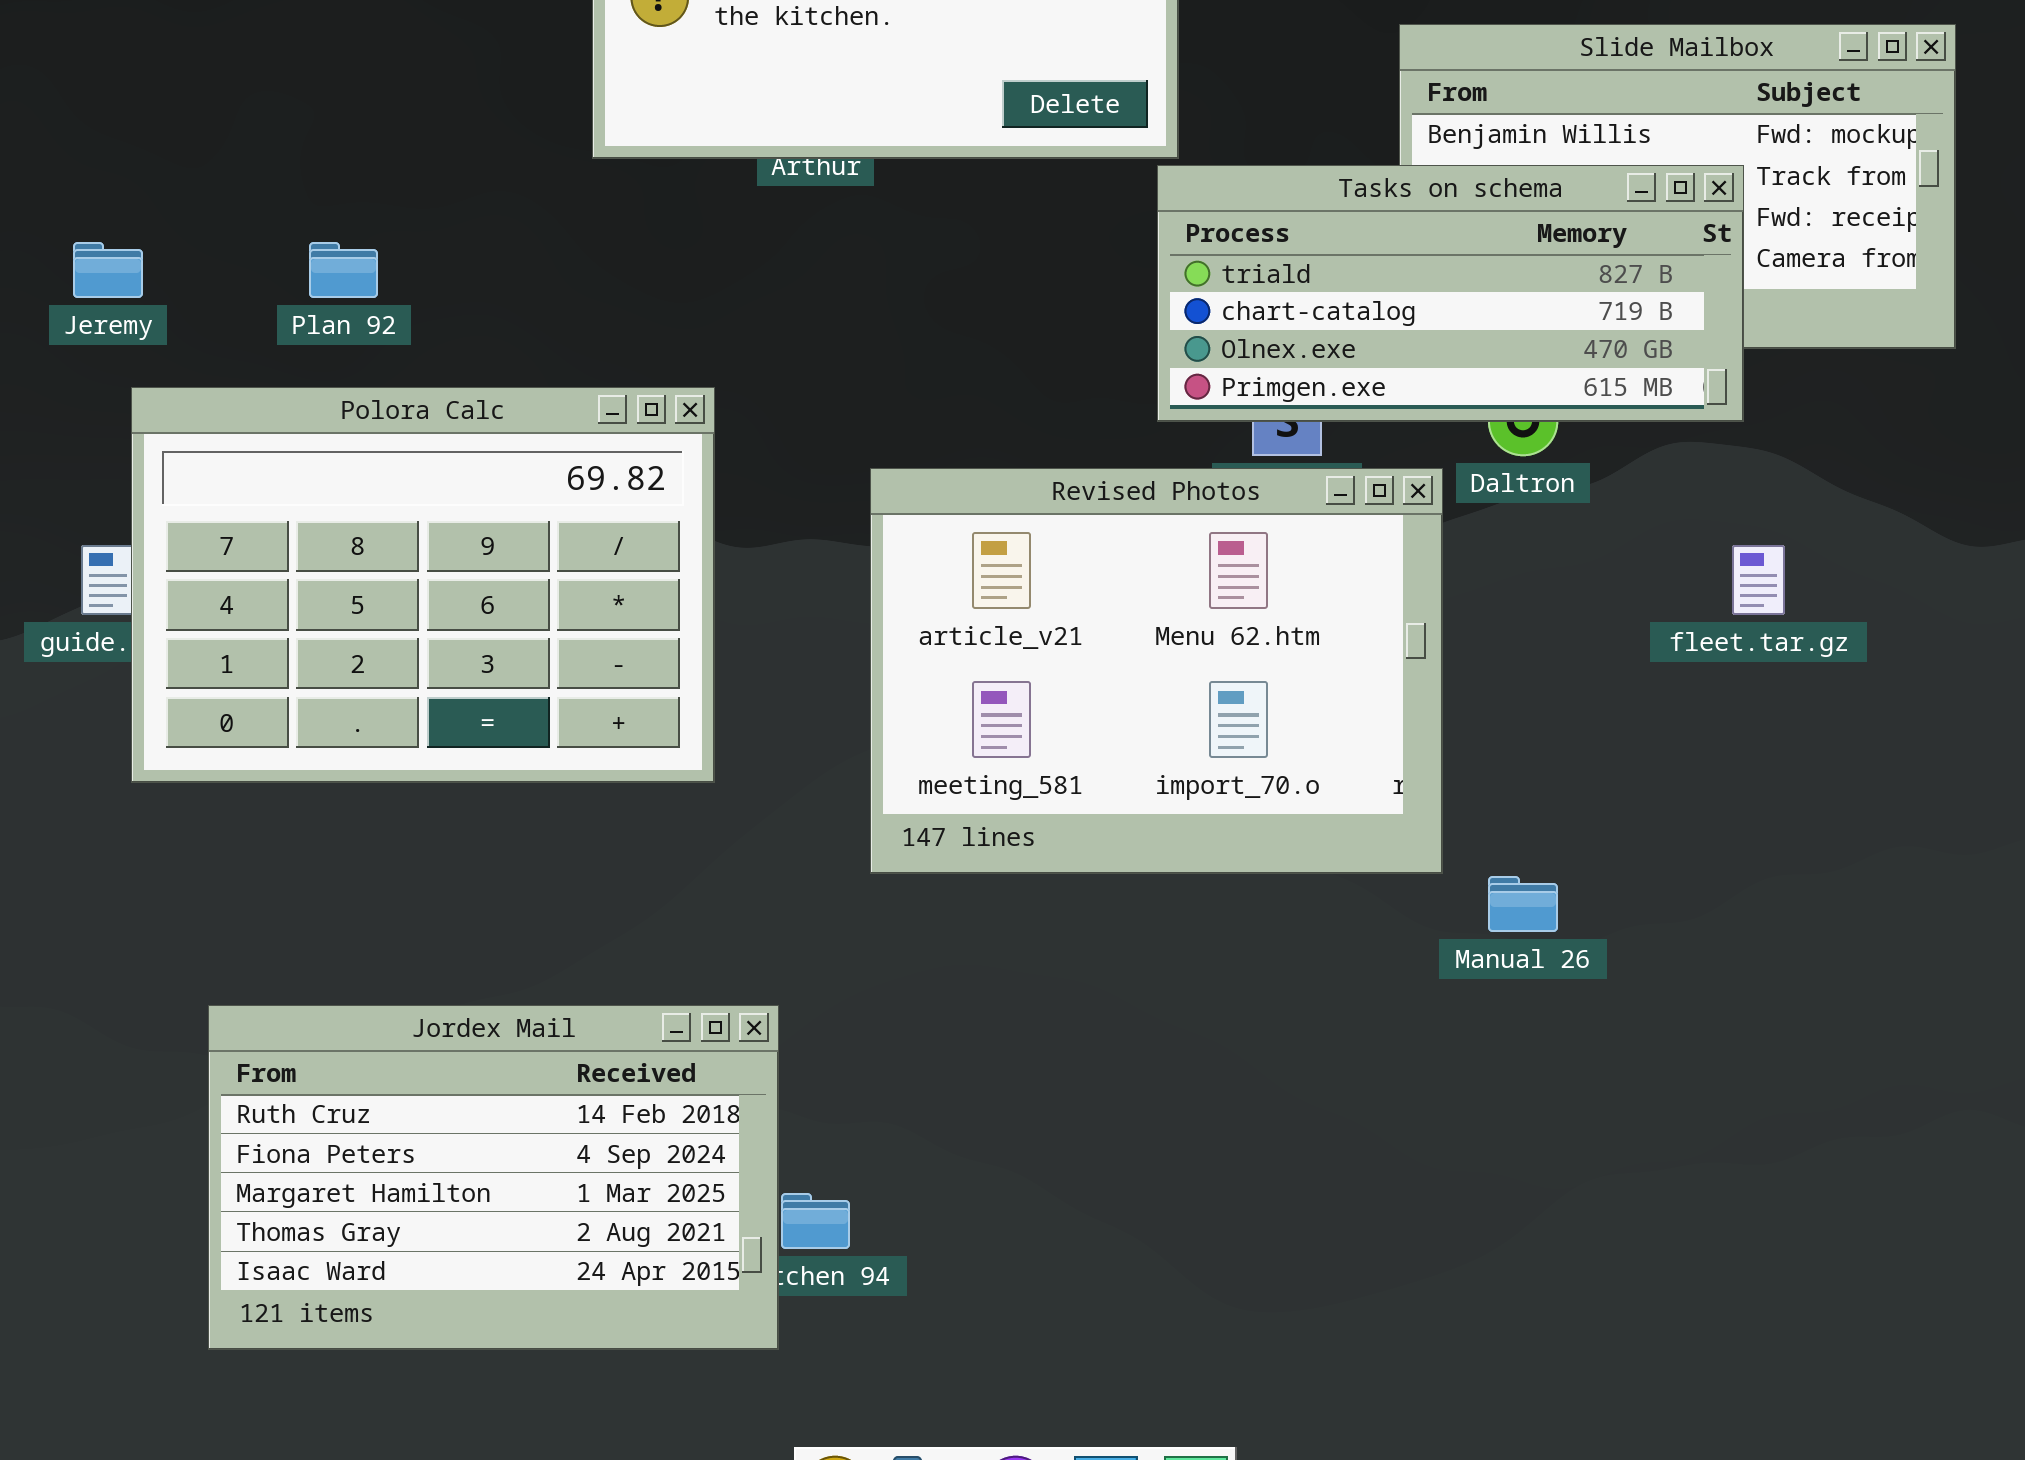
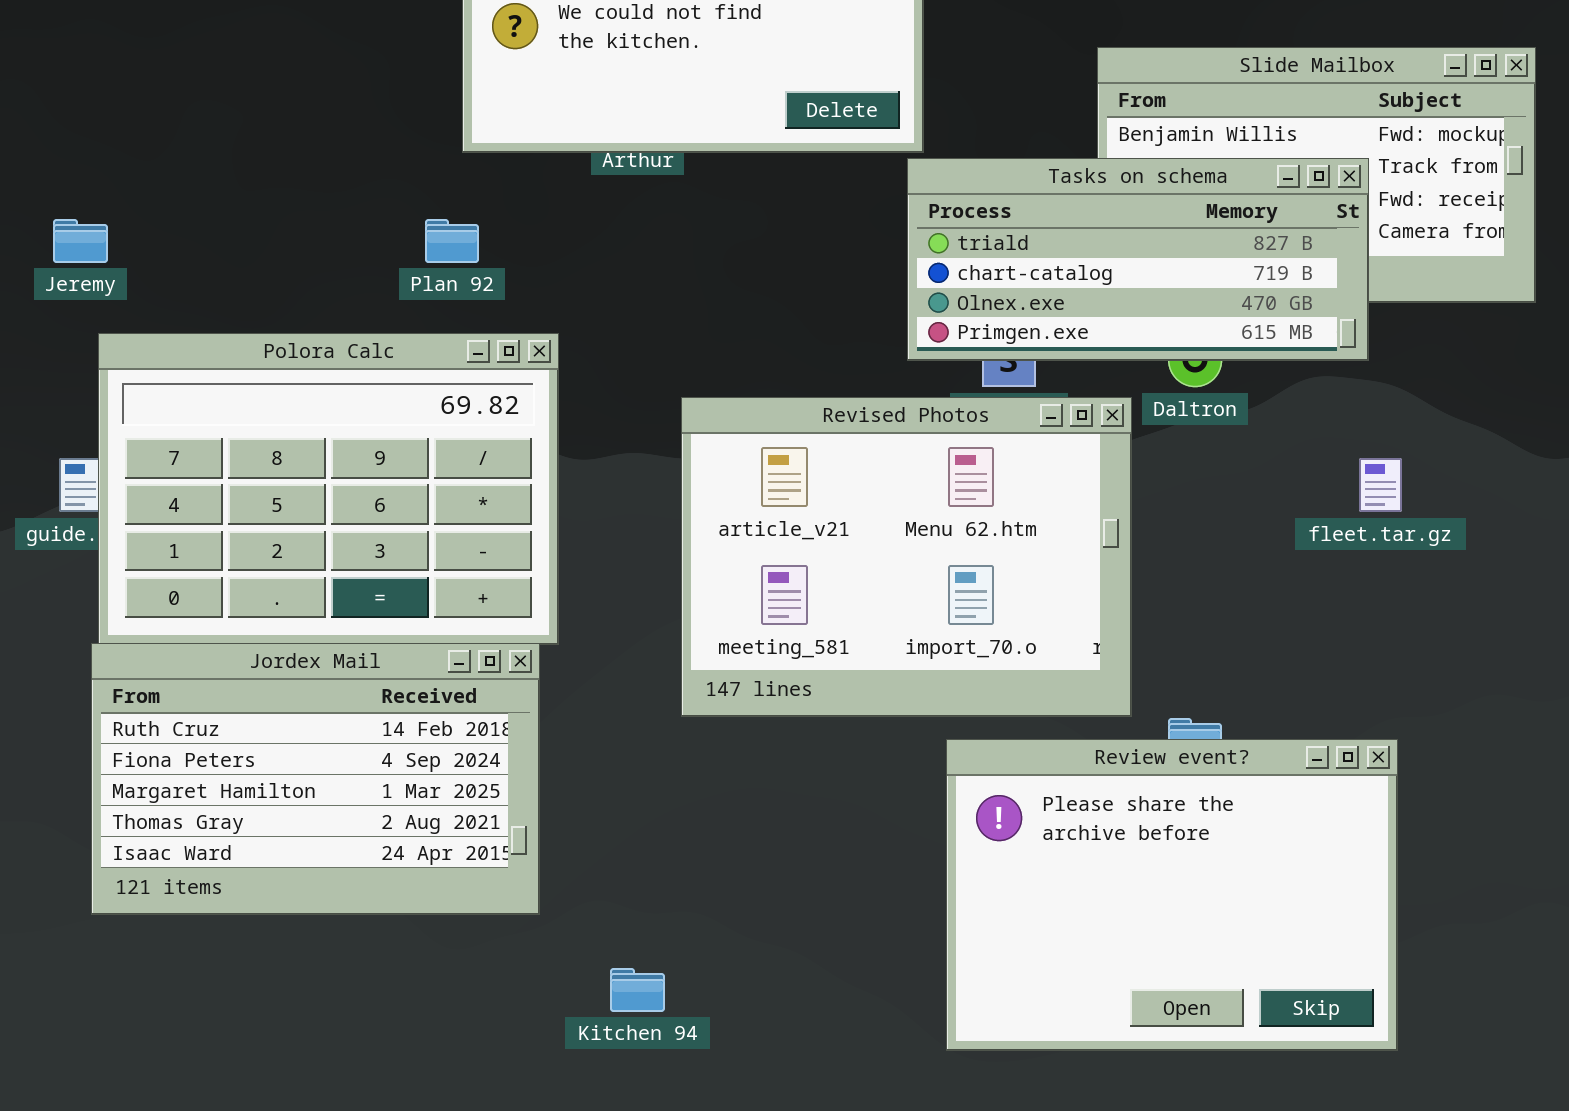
Plan 92: [309,242,378,298] -> [425,219,479,263], moved
Review event?: none -> [946,739,1398,1051], opened
Jordex Mail: [208,1005,779,1350] -> [91,643,540,915], moved

